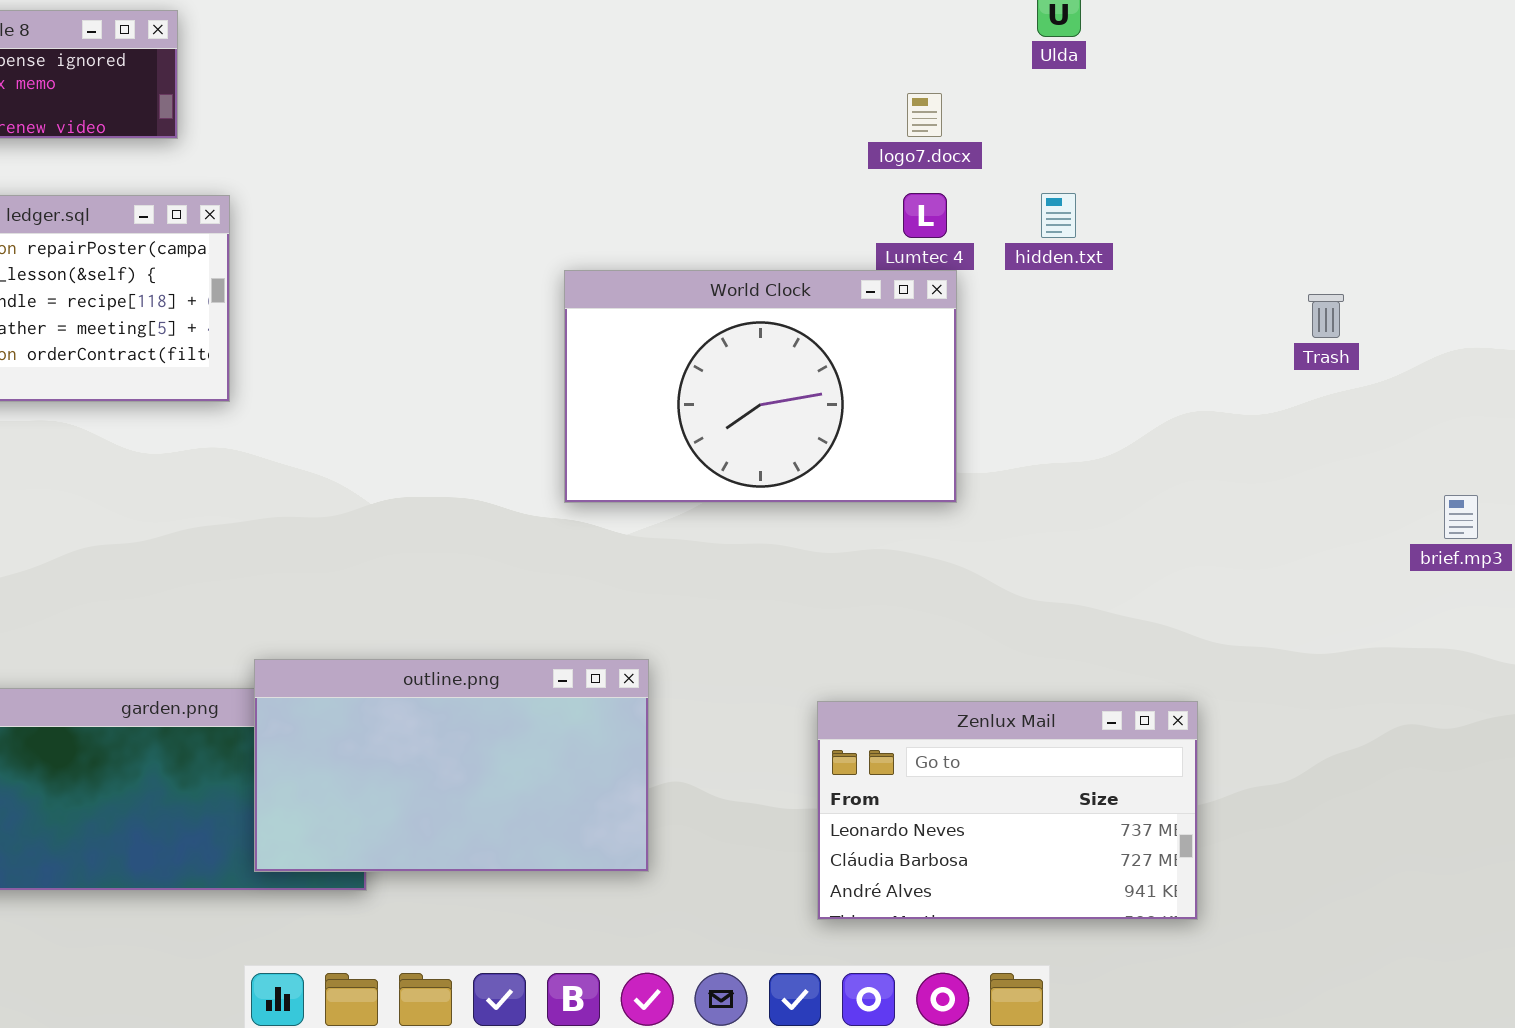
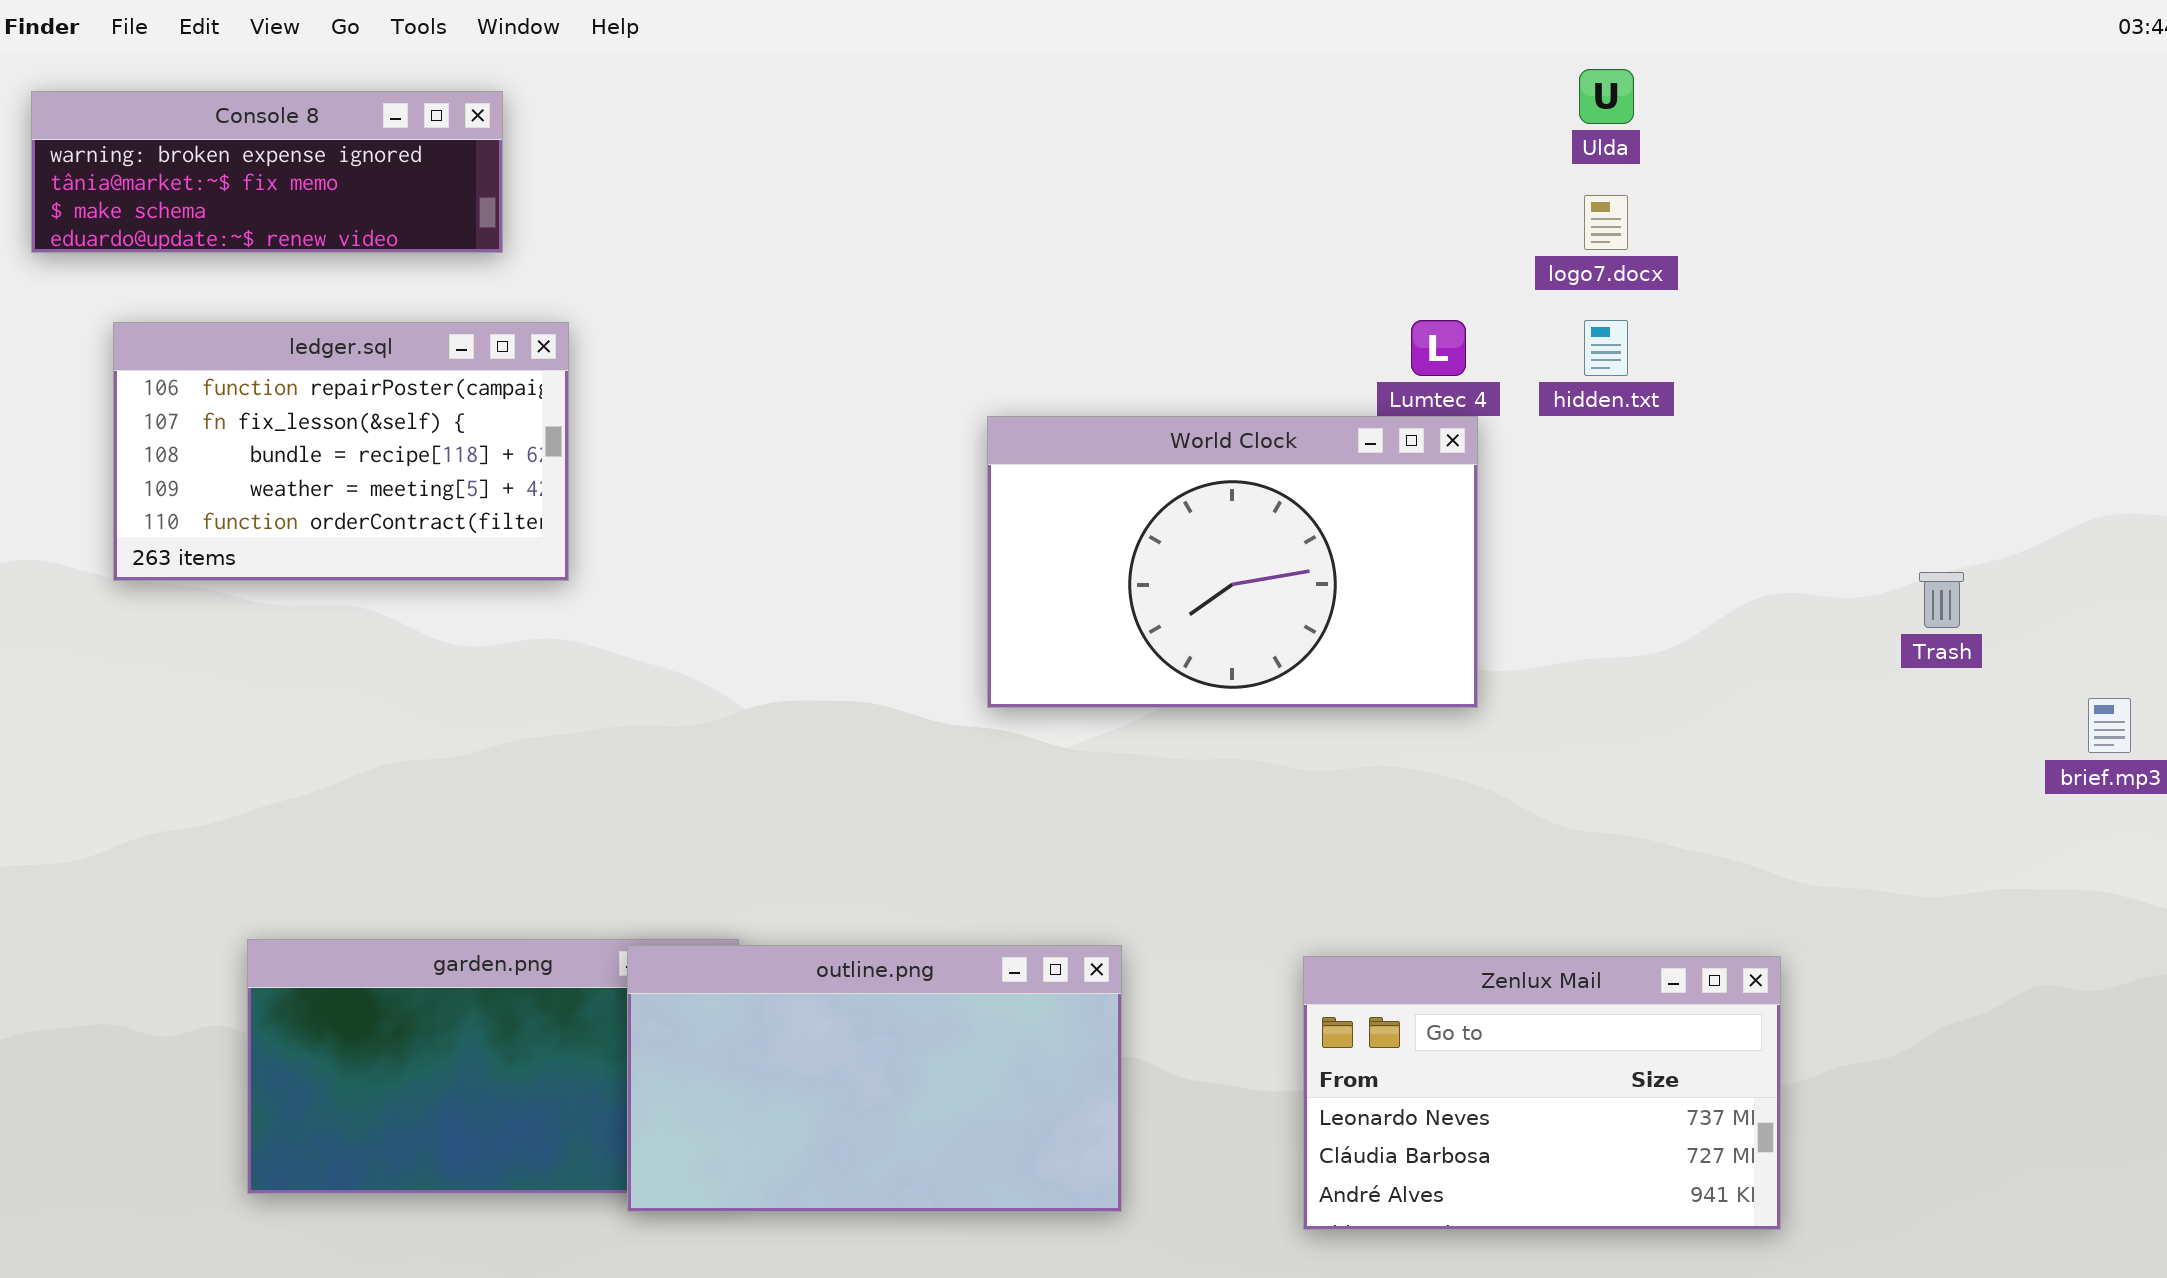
logo7.docx: [907,93,942,137] -> [1584,195,1628,250], moved
Trash: [1308,294,1344,338] -> [1919,572,1964,628], moved
outline.png: [254,659,649,872] -> [627,945,1122,1212], moved

